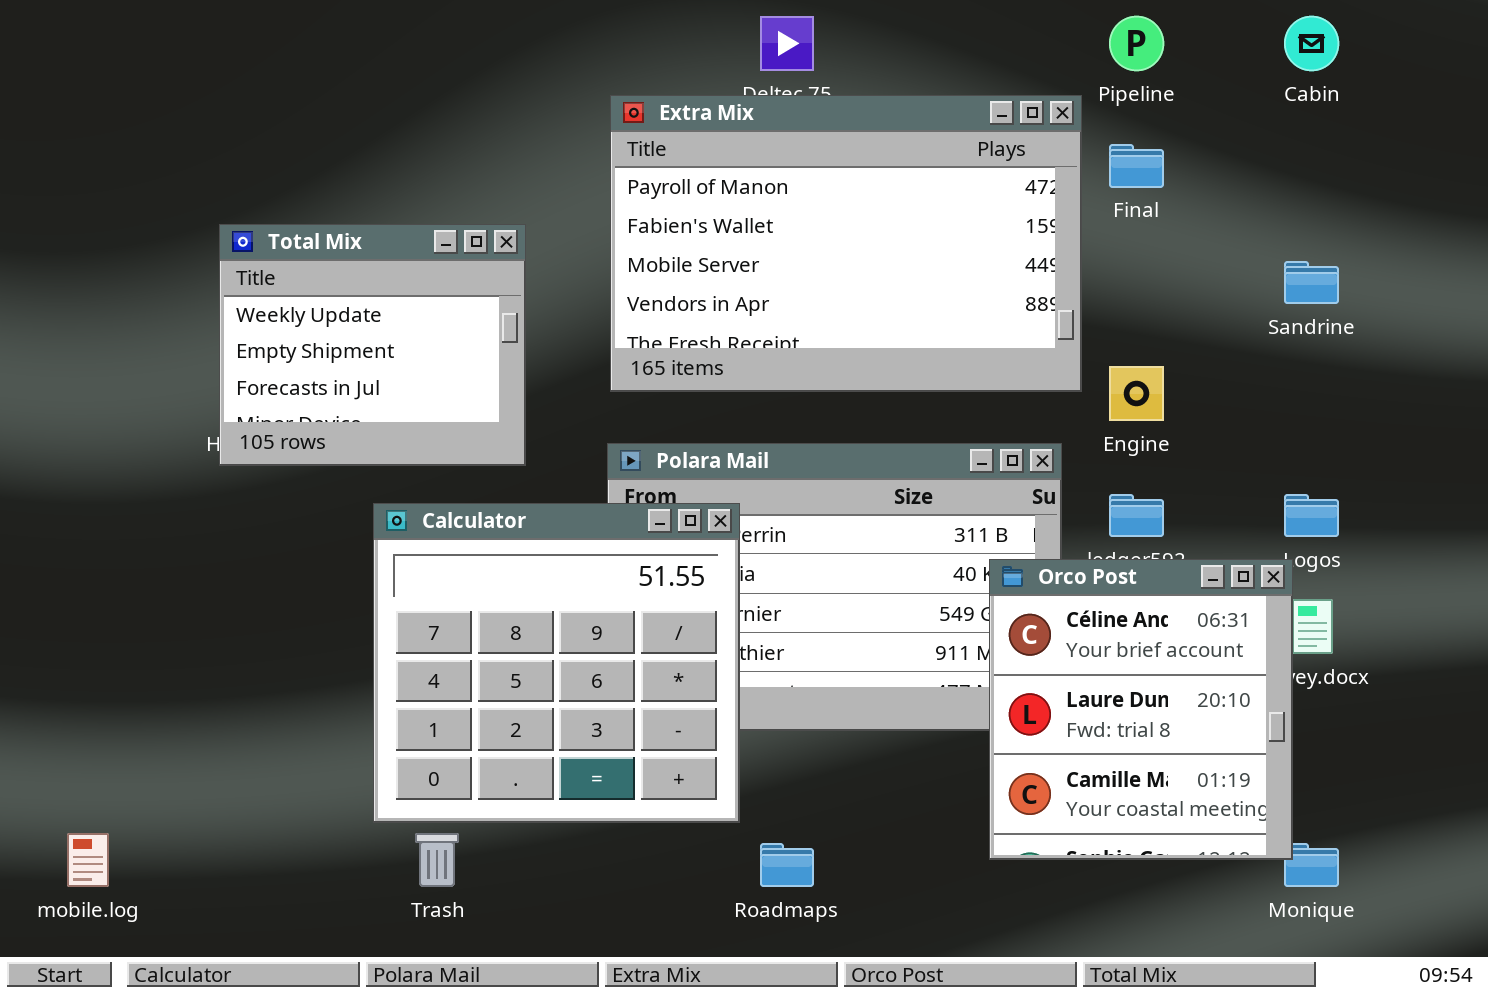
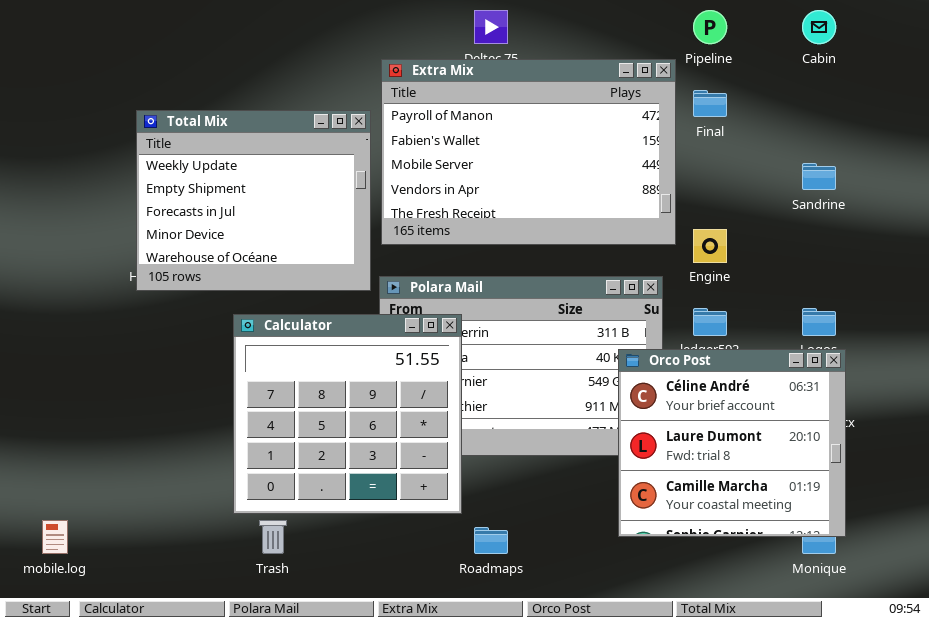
Total Mix: [219,224,526,466] -> [136,110,371,291], resized
Orco Post: [989,559,1293,860] -> [618,349,846,537], resized

